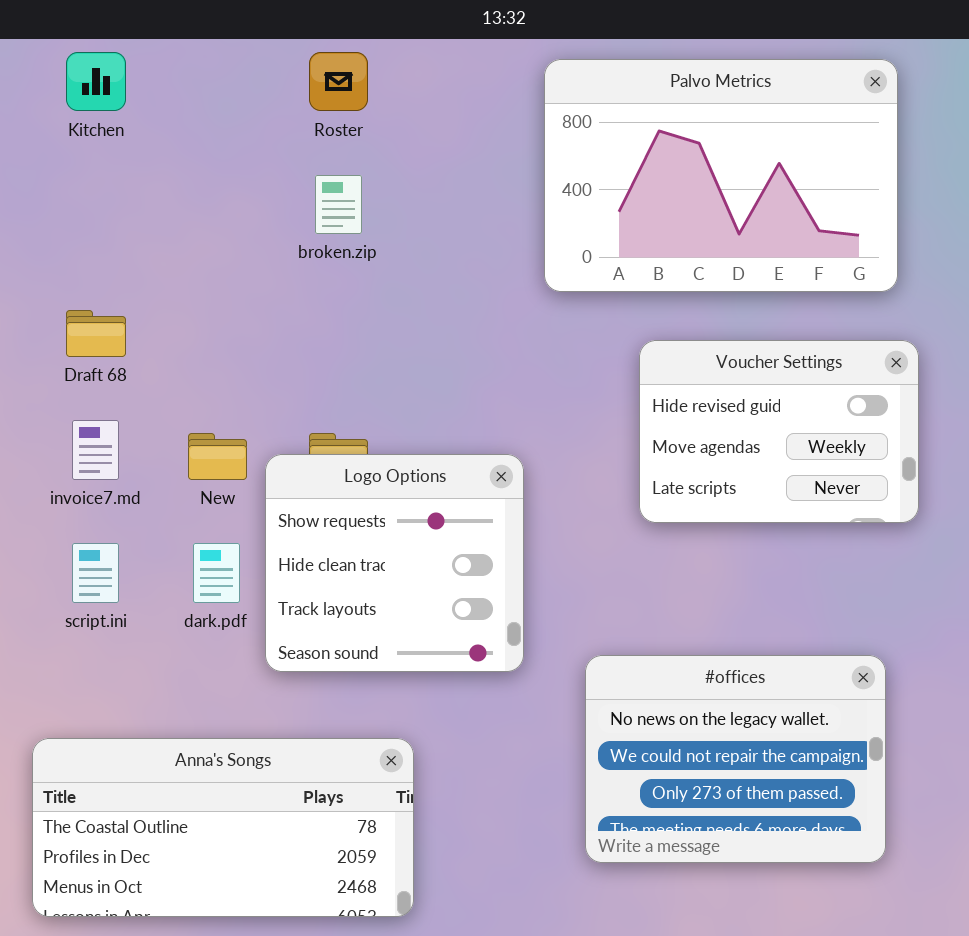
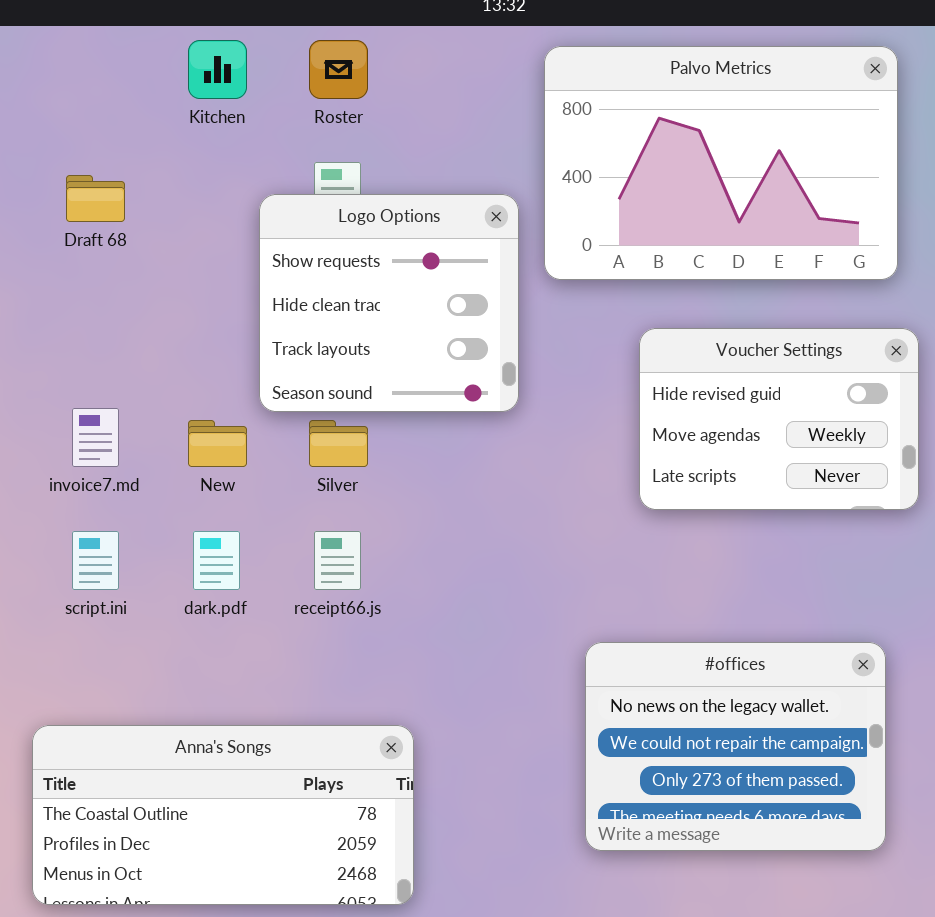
Kitchen: [66,52,126,111] -> [188,40,247,99], moved
Draft 68: [66,310,126,357] -> [66,175,125,222], moved
Logo Options: [265,454,524,672] -> [259,194,519,412], moved

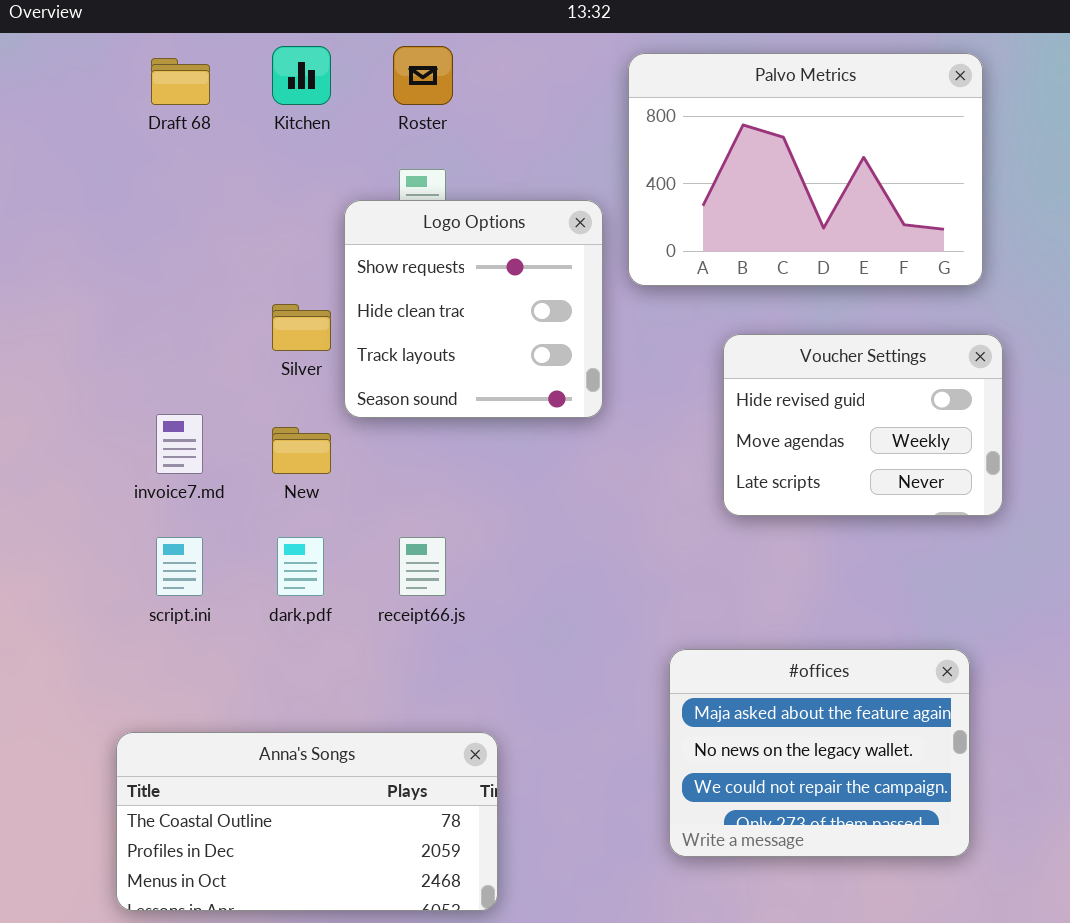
Draft 68: [66,175,125,222] -> [151,58,210,105], moved
Silver: [309,420,368,467] -> [272,304,331,351], moved
#offices: [585,642,886,851] -> [669,649,970,857], scrolled up 1 row

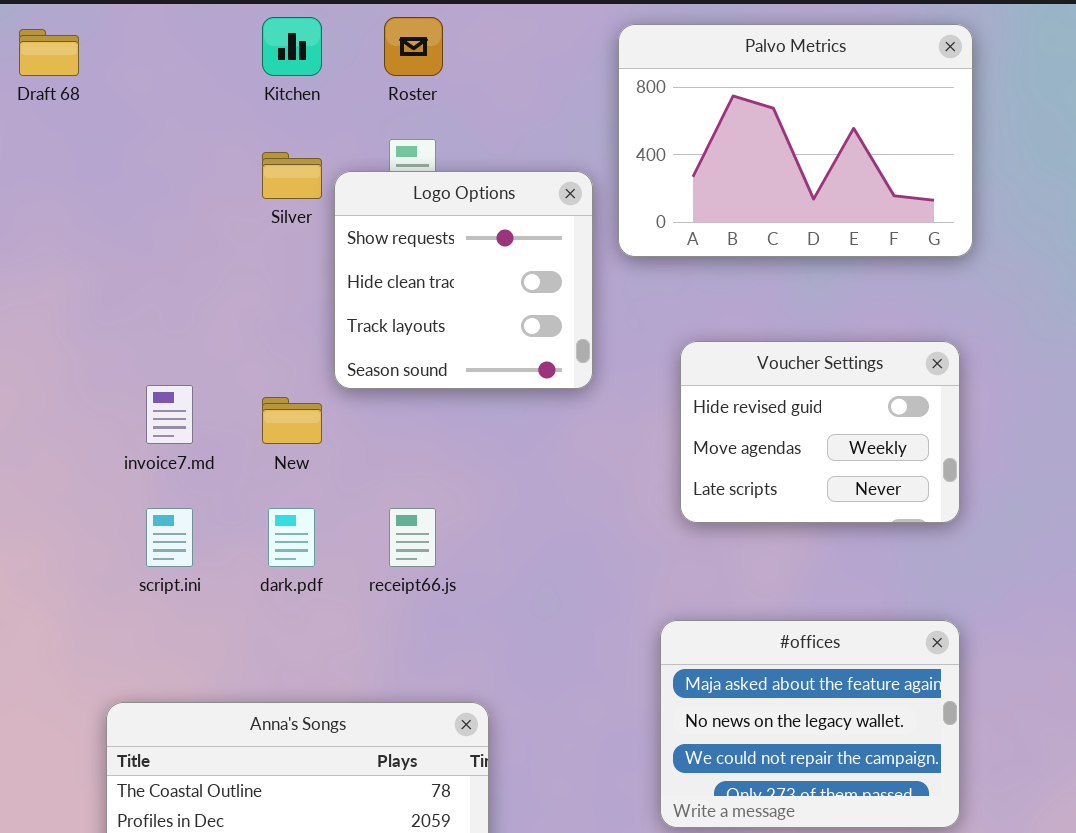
Draft 68: [151,58,210,105] -> [19,29,79,76], moved
Silver: [272,304,331,351] -> [262,152,322,199], moved
Voucher Settings: [723,334,1003,516] -> [680,341,960,523], moved

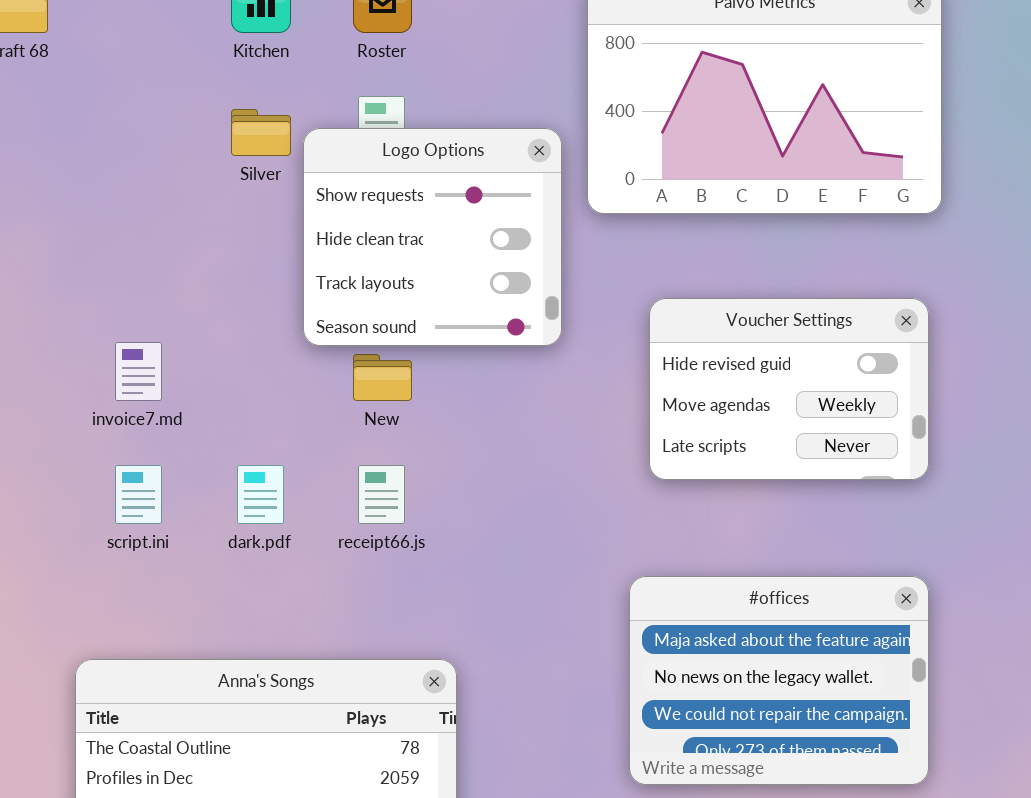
New: [262,397,322,444] -> [353,354,412,401], moved

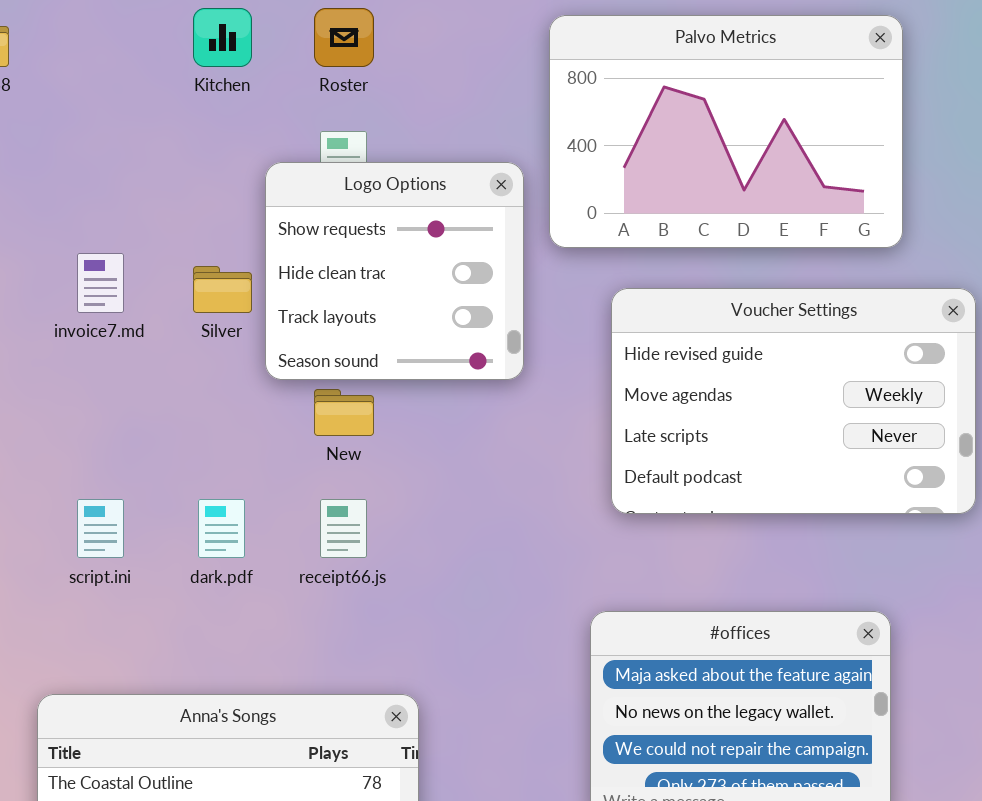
Silver: [231,109,291,156] -> [193,266,252,313], moved
Voucher Settings: [649,298,929,480] -> [611,288,976,514], resized
invoice7.md: [115,342,162,401] -> [77,253,124,313], moved

